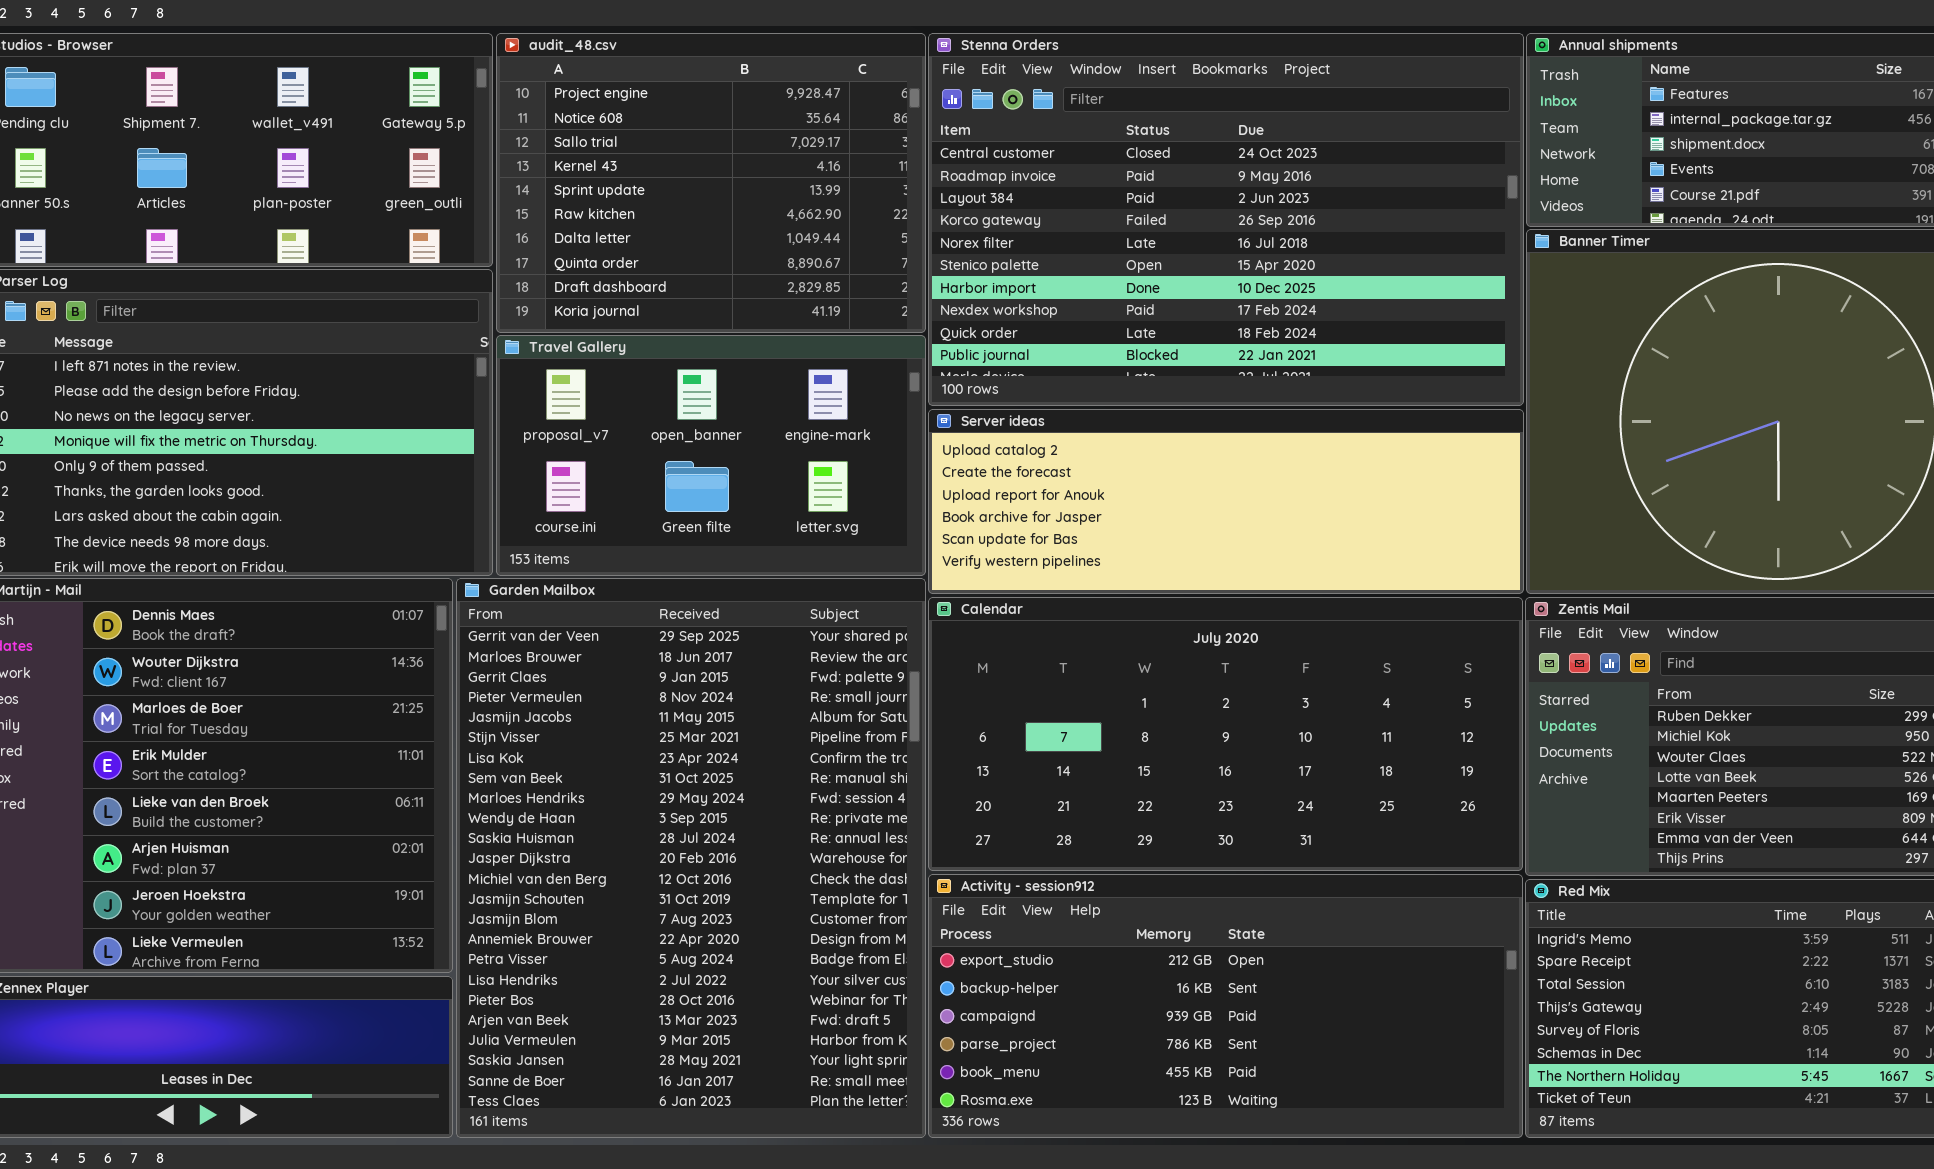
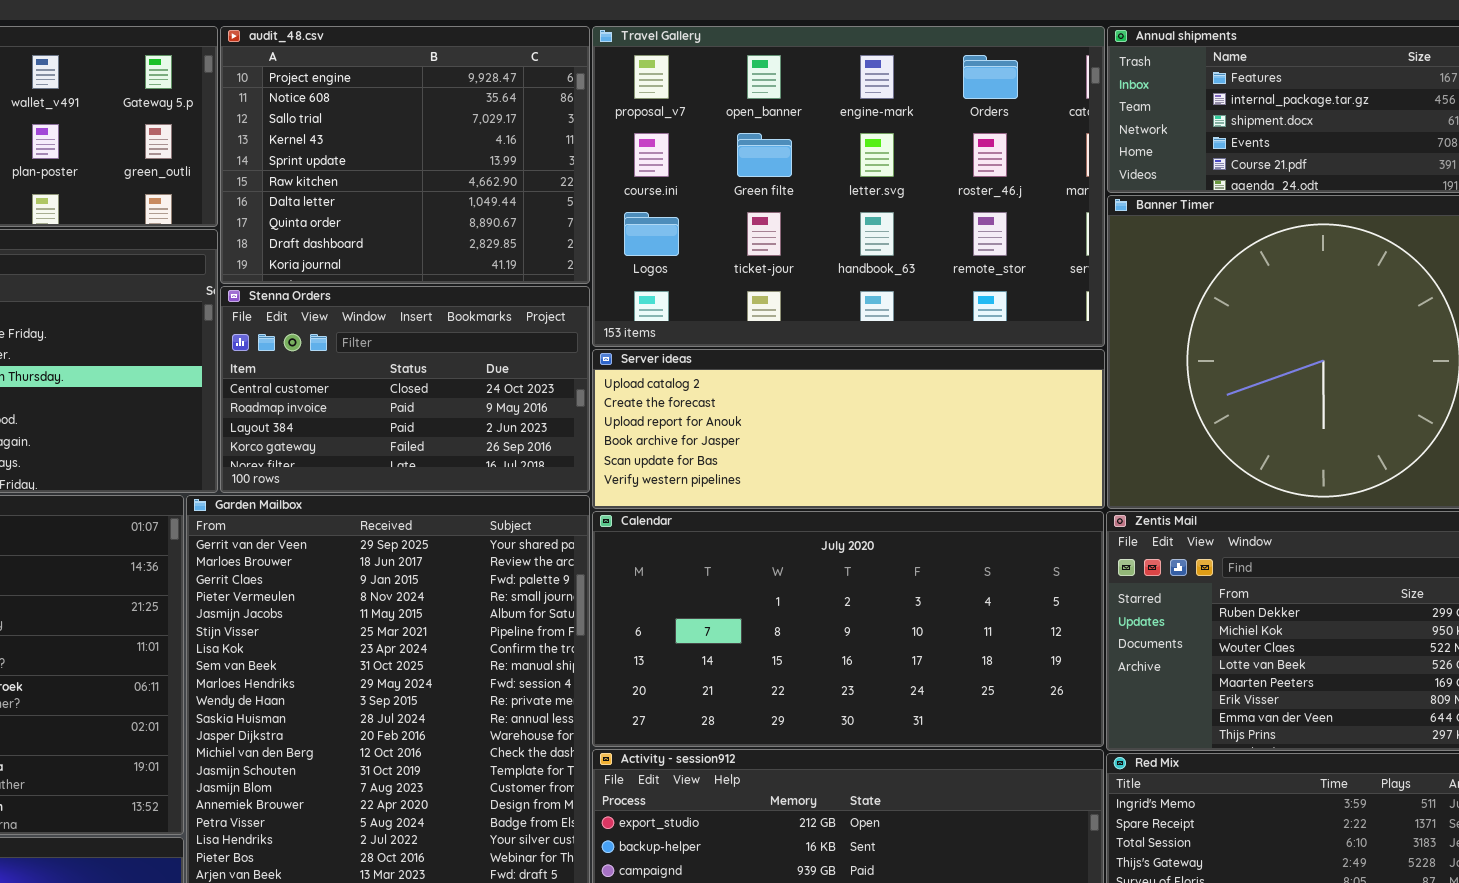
Stenna Orders: [928,33,1524,406] -> [220,286,590,493], moved, resized
Travel Gallery: [496,335,926,576] -> [592,26,1105,347], moved, resized

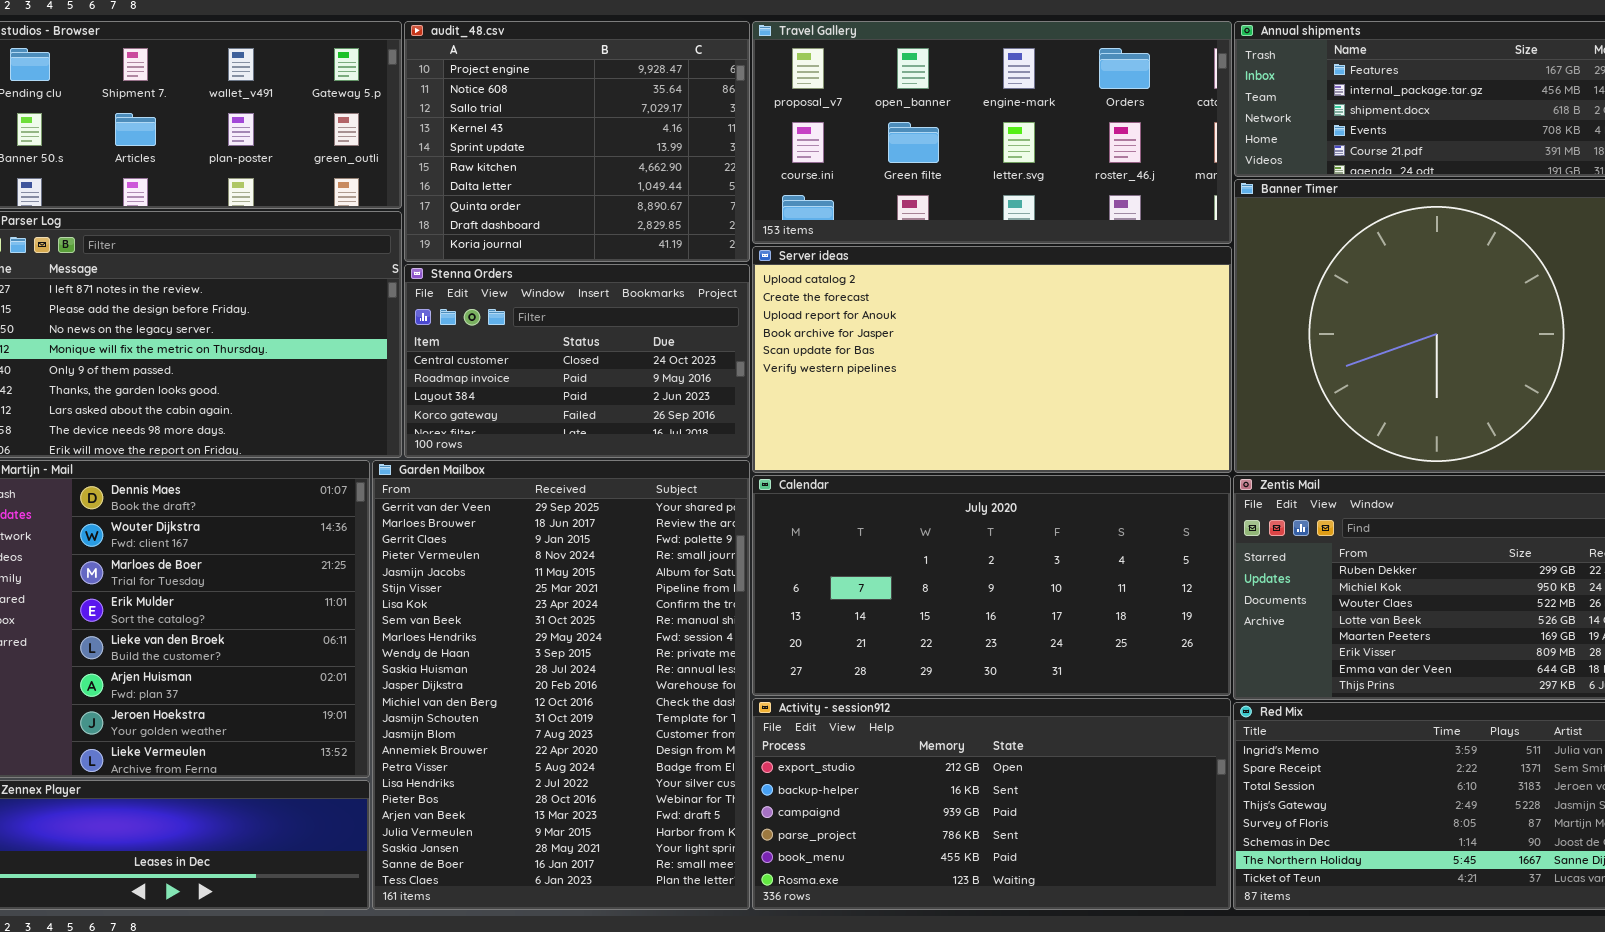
Travel Gallery: [592,26,1105,347] -> [752,21,1232,244], resized
Server ideas: [592,349,1105,509] -> [752,246,1232,473], resized

